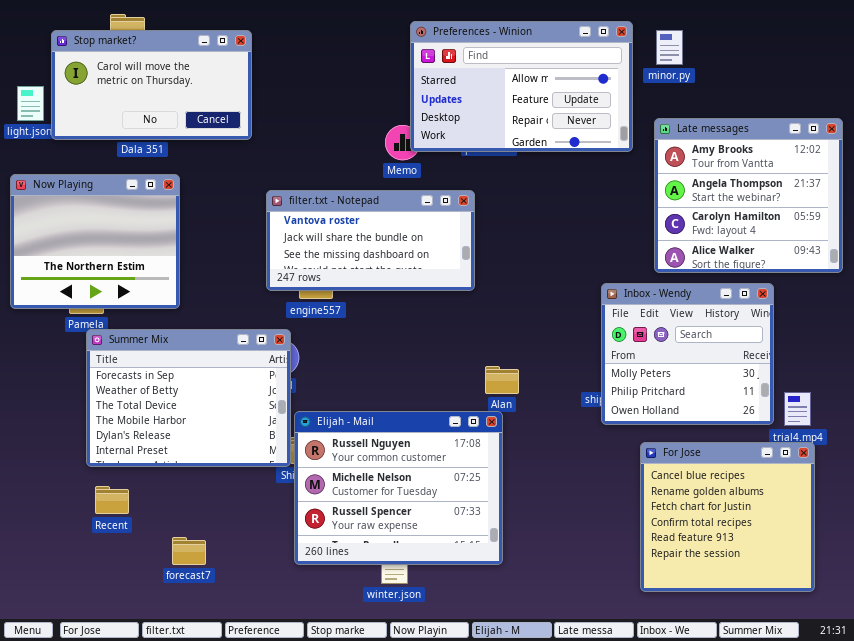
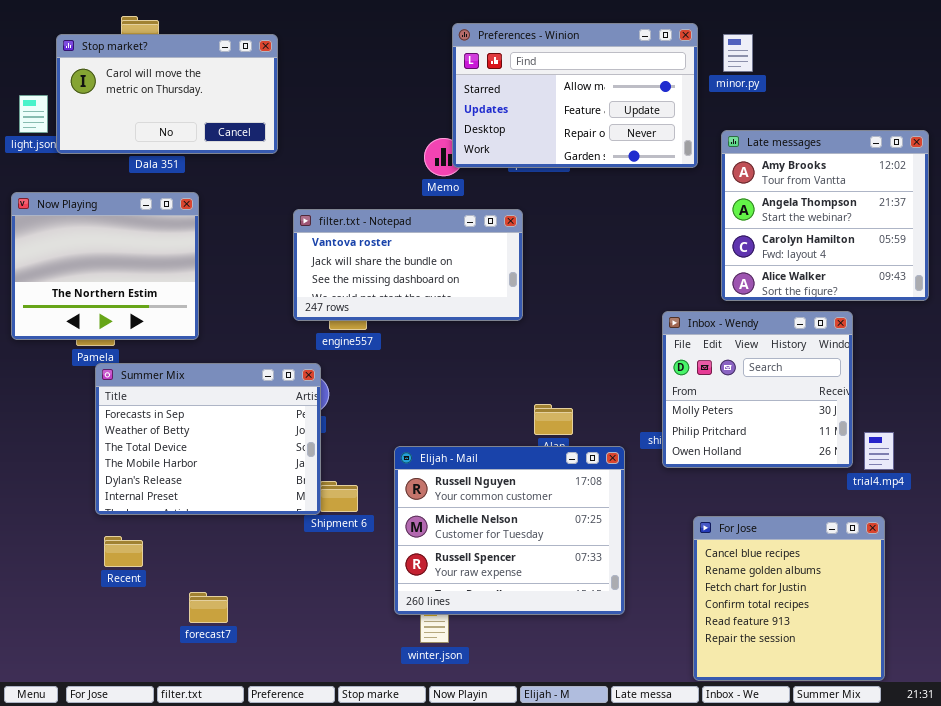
Elijah - Mail: [294,411,503,565] -> [394,446,625,615], moved
For Jose: [640,442,815,592] -> [693,516,885,681], moved

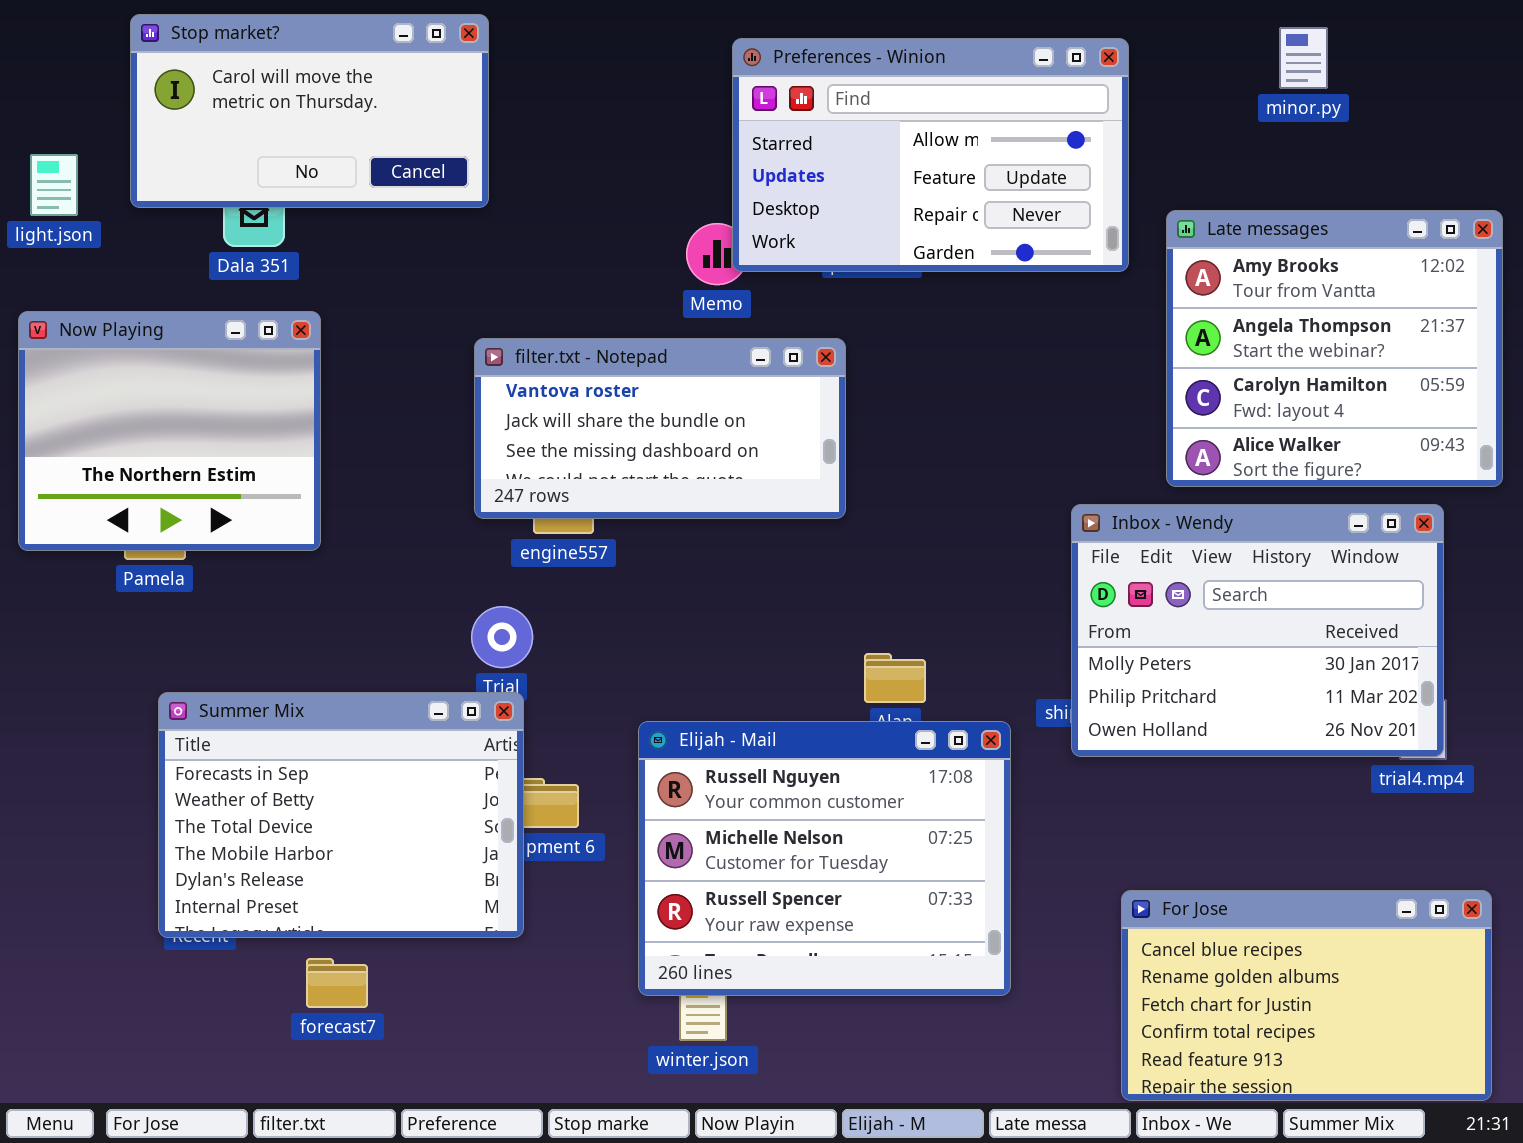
Stop market?: [56,34,278,154] -> [130,14,489,208], moved
minor.py: [723,34,753,72] -> [1279,27,1328,89], moved
Inbox - Wendy: [662,311,853,468] -> [1071,504,1444,757], resized
Summer Mix: [95,363,321,515] -> [158,692,524,938], moved
For Jose: [693,516,885,681] -> [1121,890,1492,1101], resized

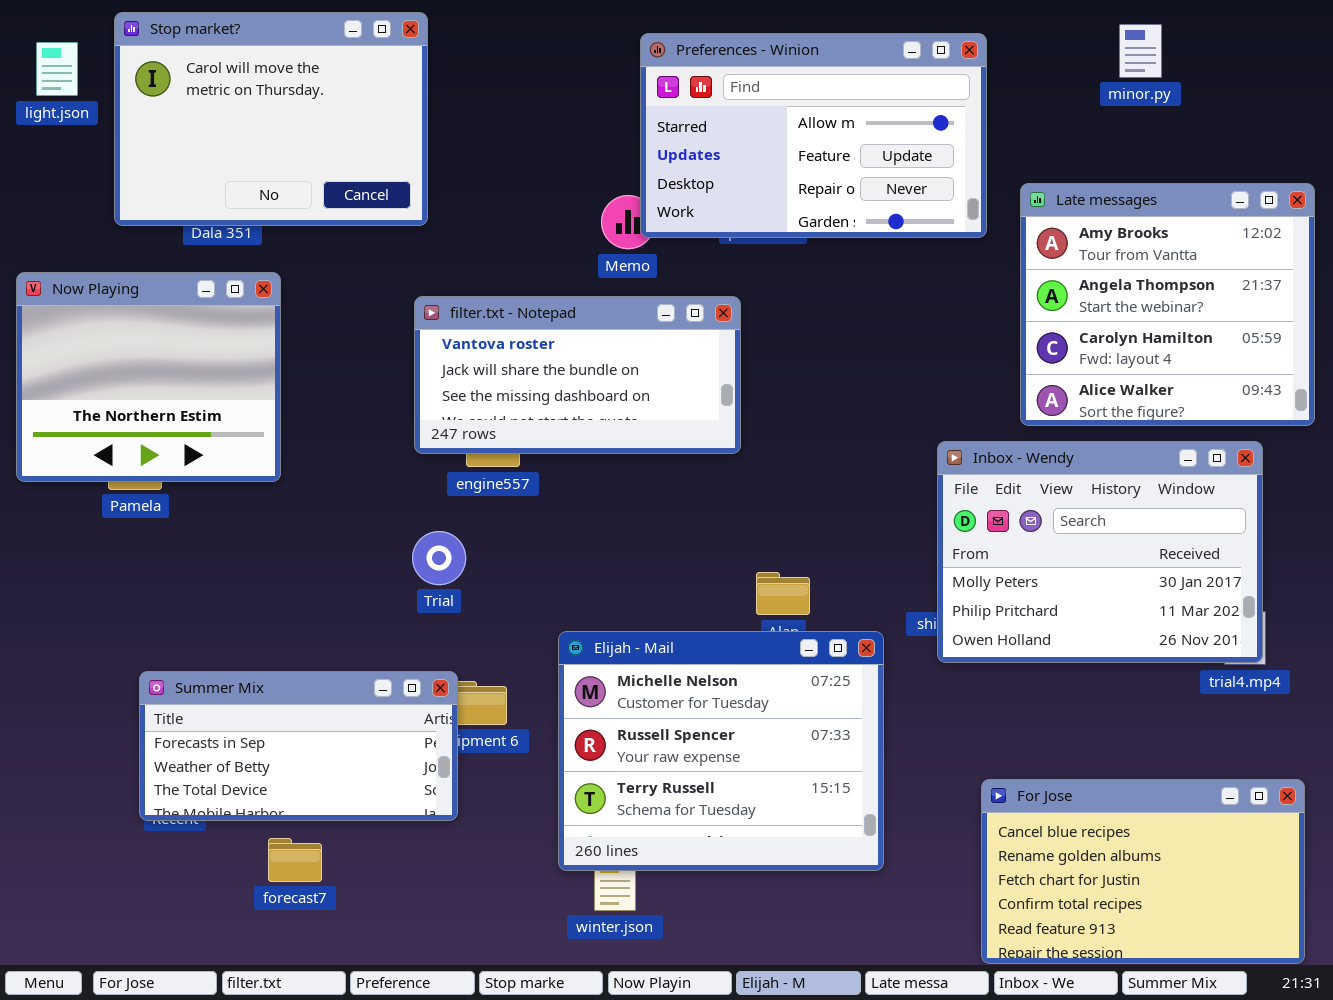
Stop market?: [130,14,489,208] -> [114,12,428,226], resized
light.json: [30,154,78,216] -> [36,42,78,96], moved
Summer Mix: [158,692,524,938] -> [139,671,458,821], resized
Elijah - Mail: [638,721,1011,996] -> [558,631,884,871], scrolled down 1 row

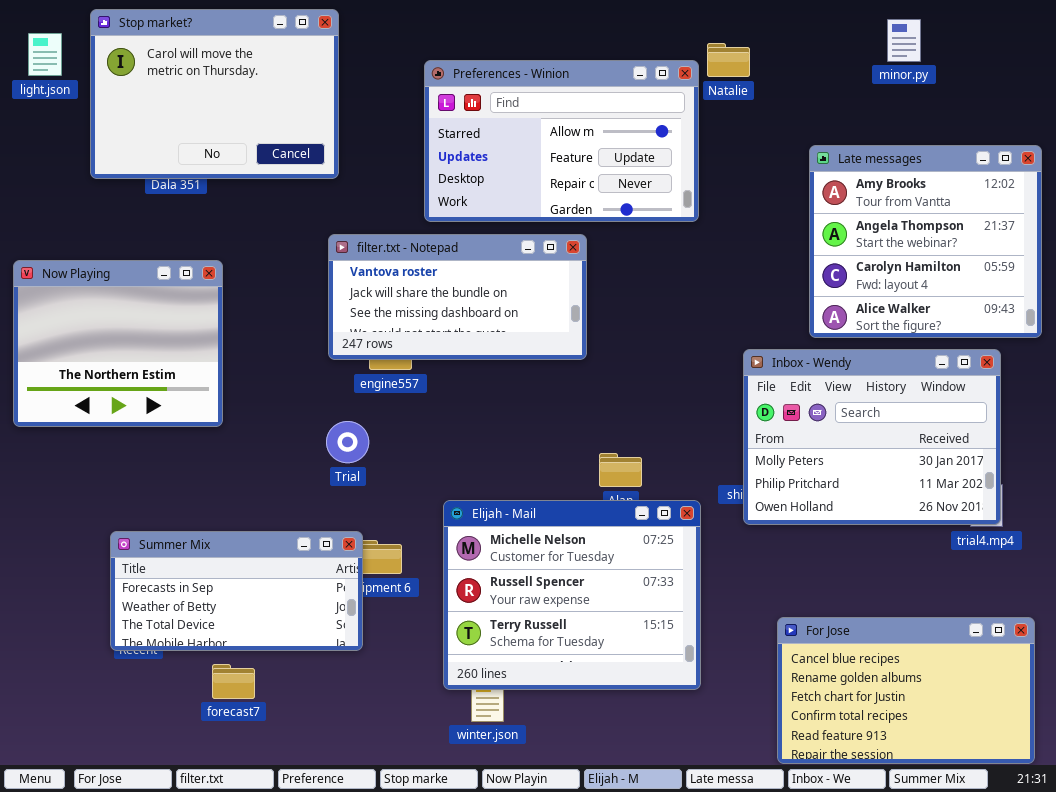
Preferences - Winion: [640,33,987,238] -> [424,60,699,222], moved
Now Playing: [16,272,281,482] -> [13,260,223,427], moved

